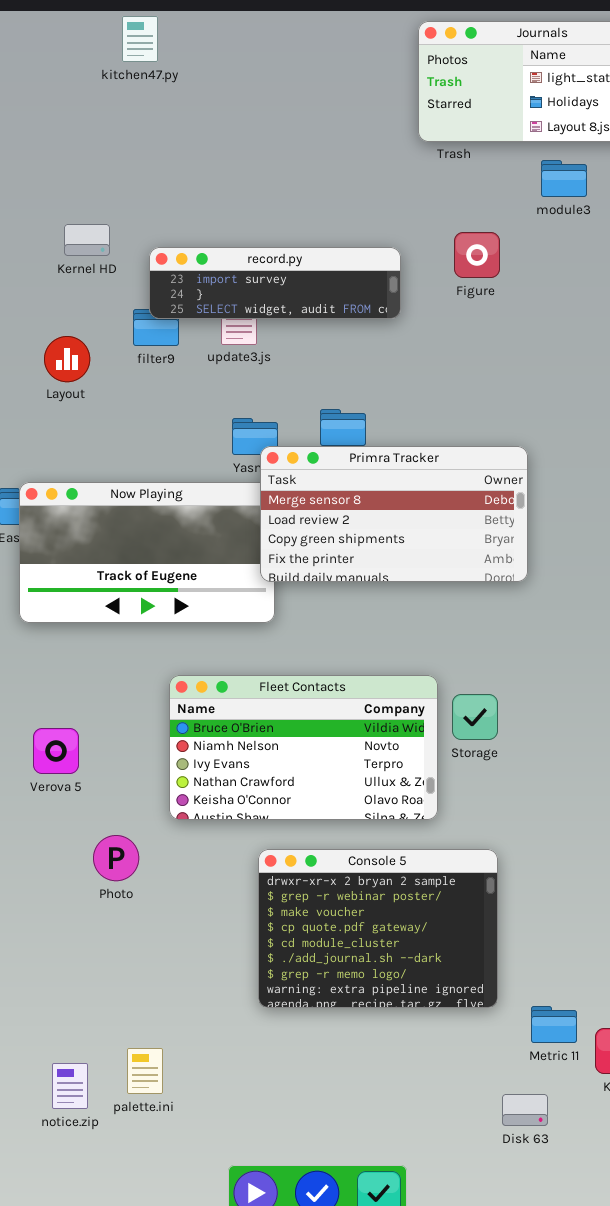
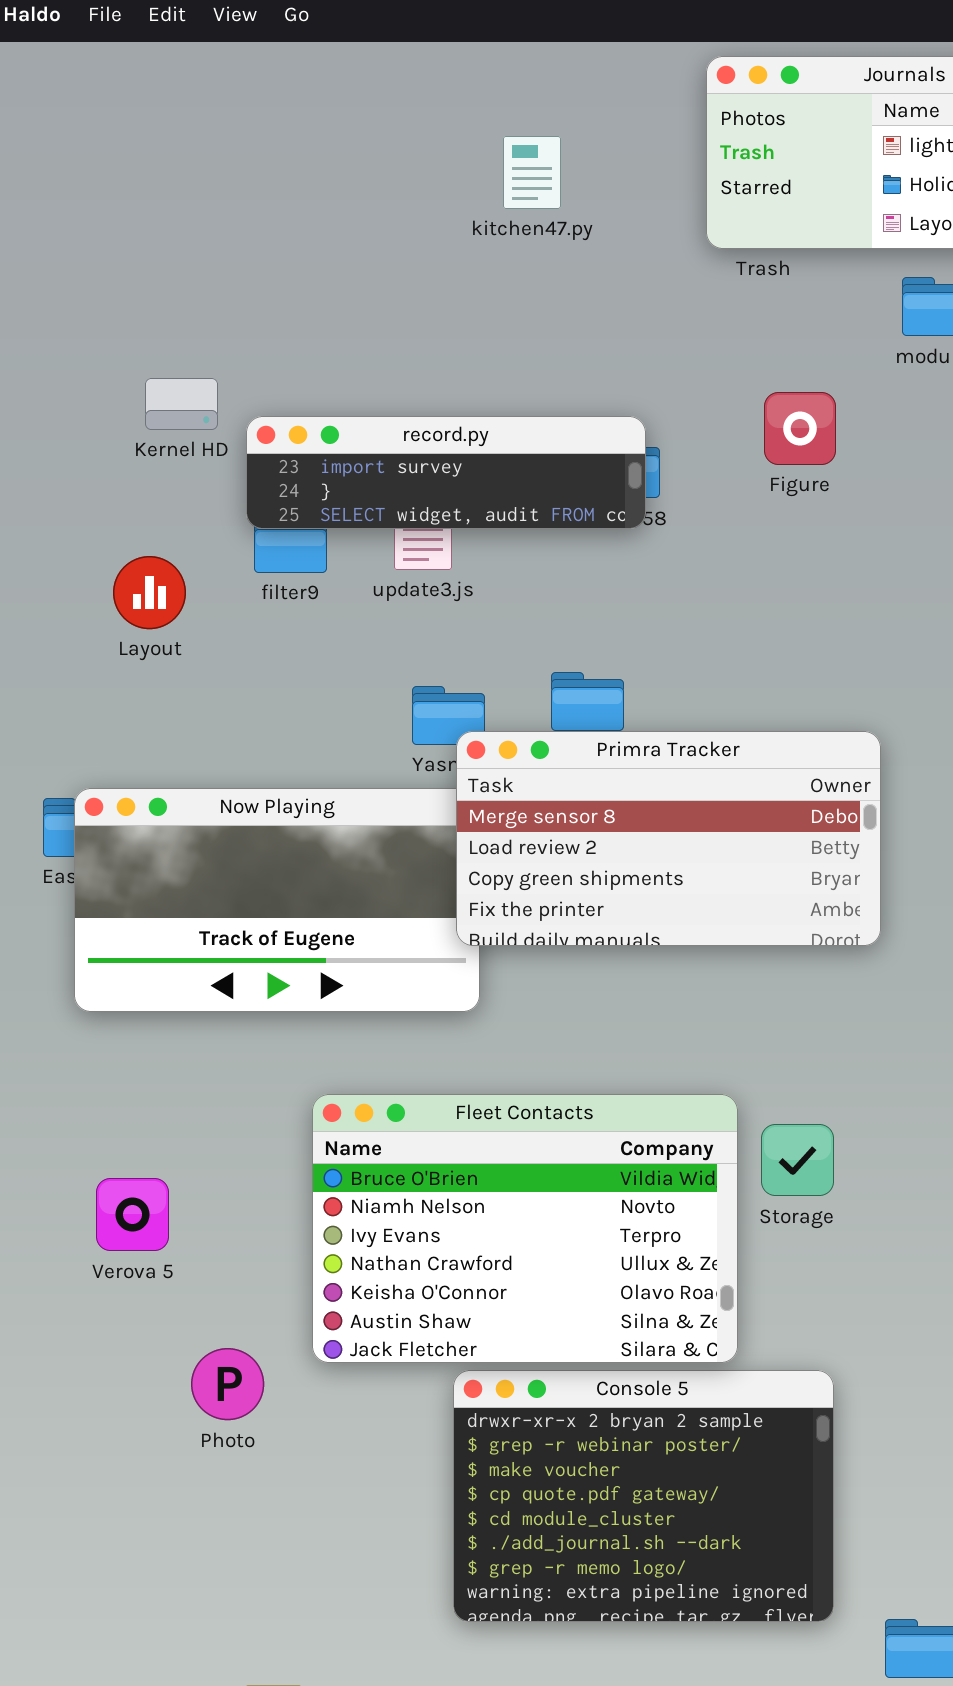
kitchen47.py: [122,16,158,62] -> [503,136,561,209], moved
record.py: [149,247,401,319] -> [246,416,646,529], moved
Fleet Contacts: [169,675,438,820] -> [312,1094,738,1363], resized

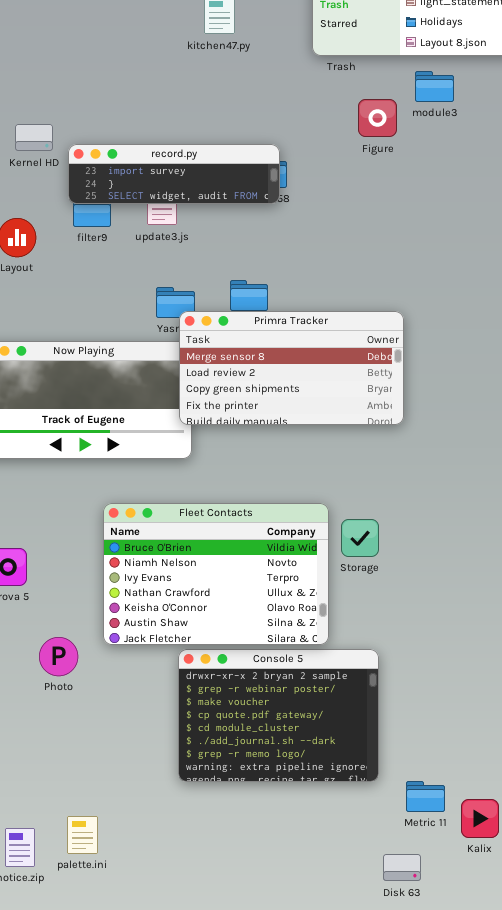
Figure: [764,392,836,465] -> [358,99,397,137], moved

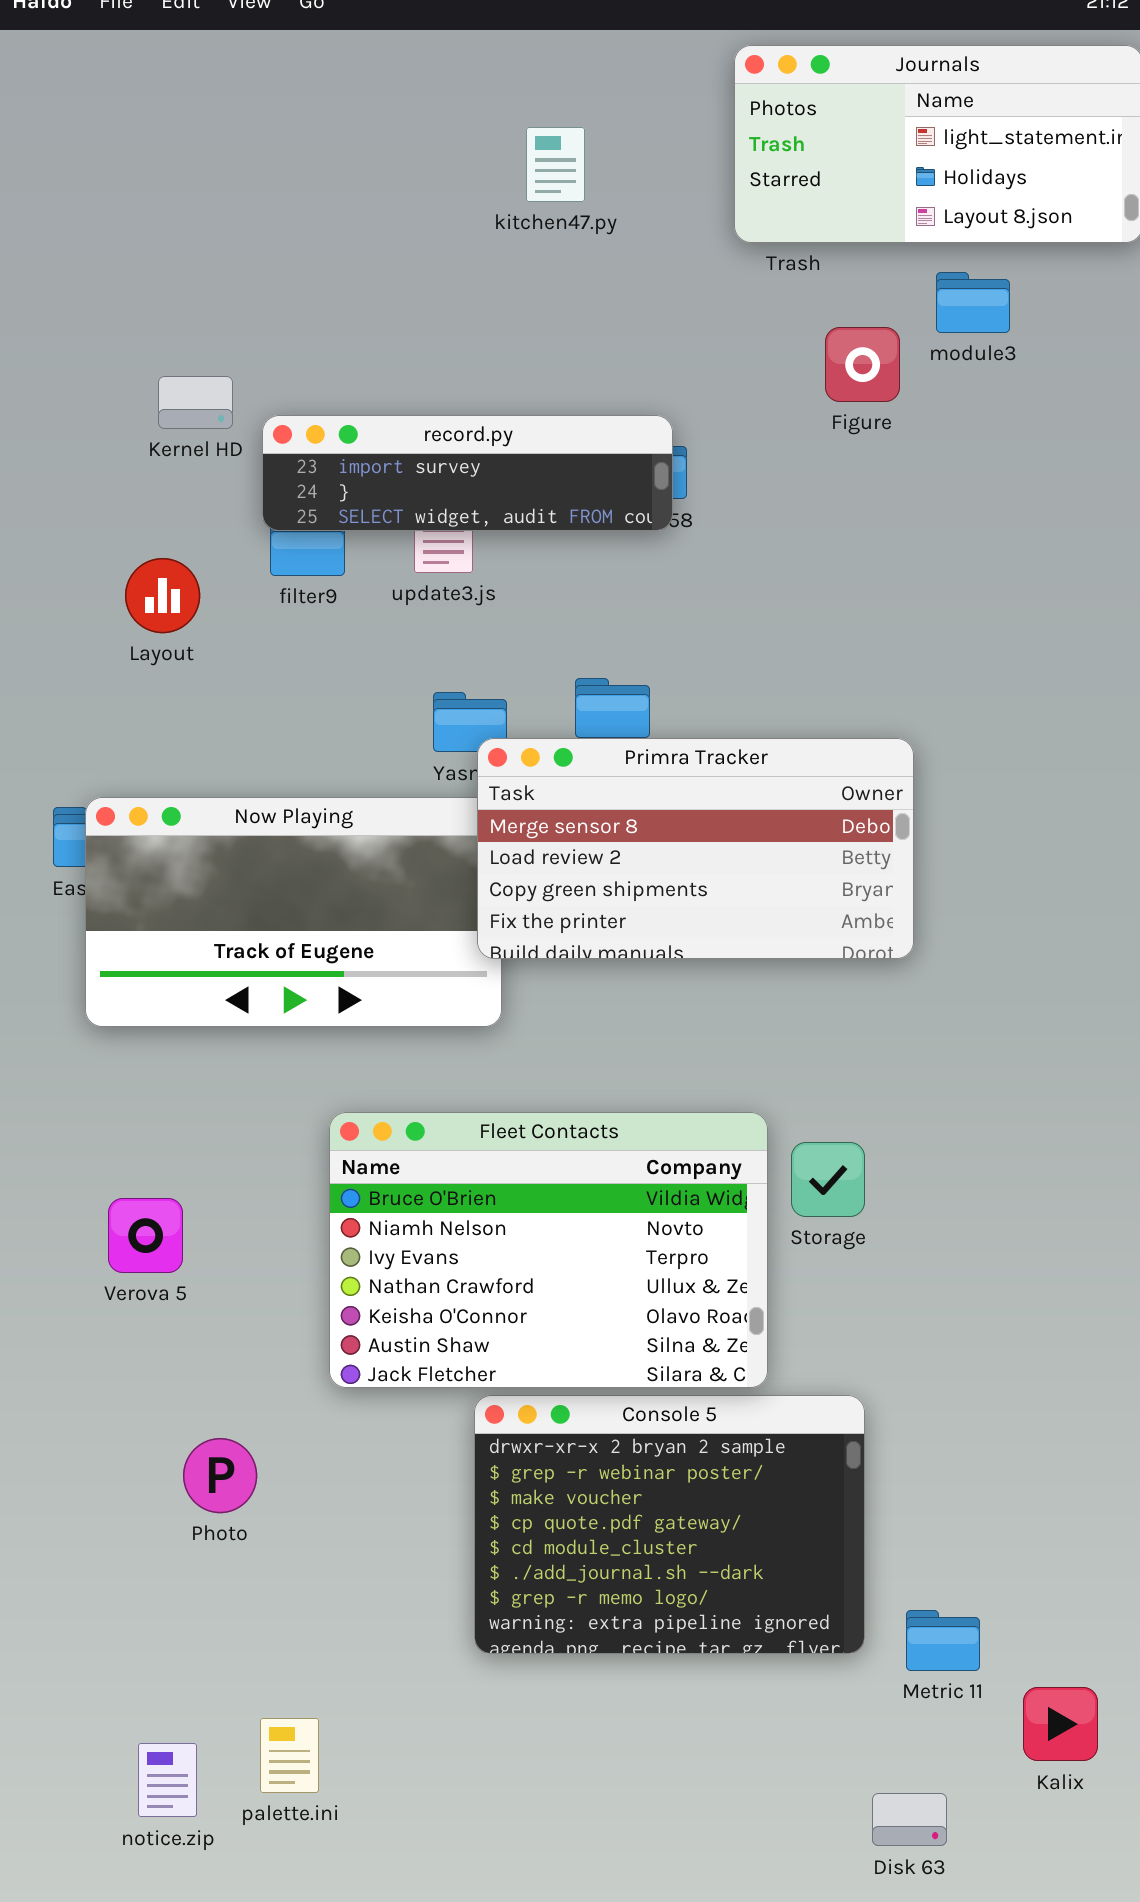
Photo: [39,637,78,676] -> [183,1438,257,1513], moved
Metric 11: [406,781,445,812] -> [906,1610,980,1671], moved

